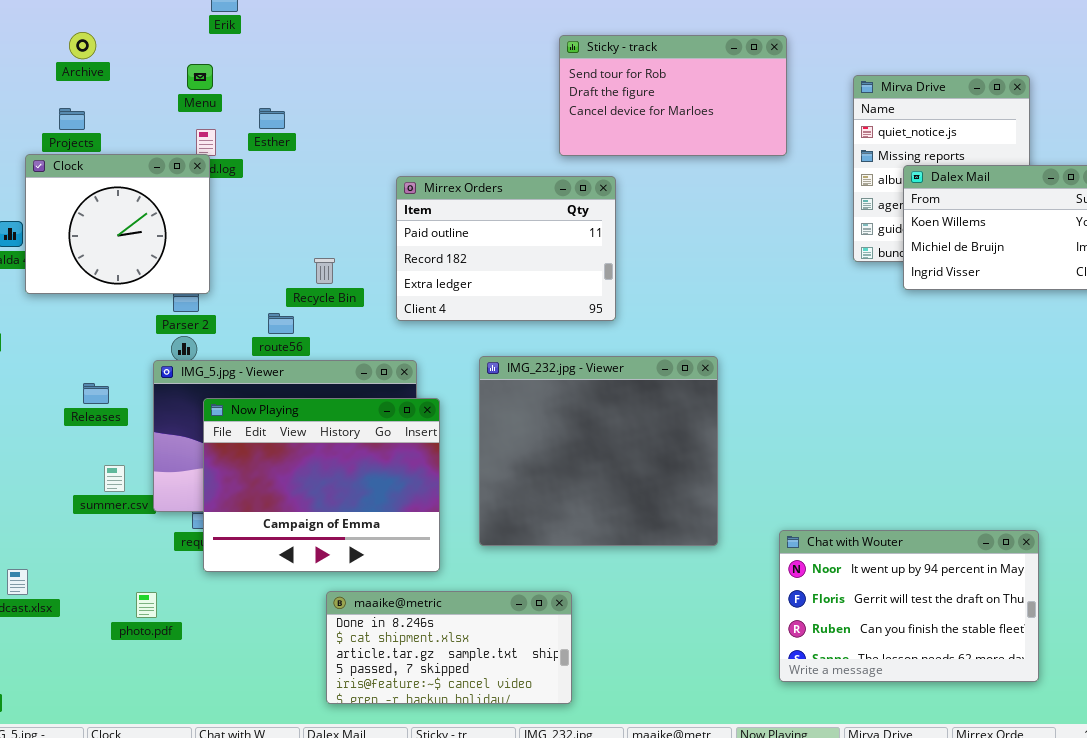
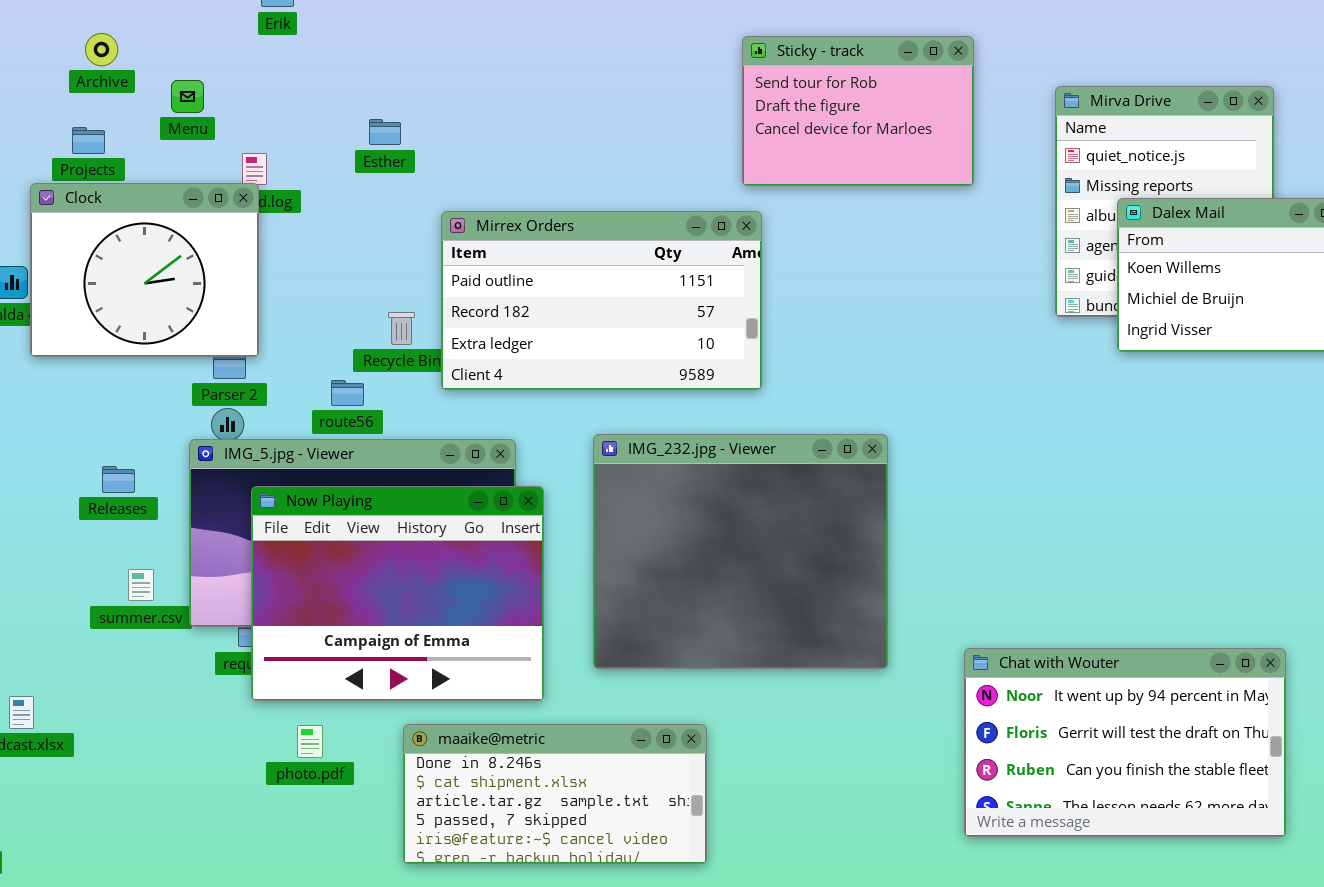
Sticky - track: [559,35,787,156] -> [742,36,974,186], resized
Menu: [187,64,213,90] -> [171,80,204,113], moved
Esther: [259,108,285,129] -> [369,119,401,145], moved
Mirrex Orders: [396,176,616,321] -> [441,211,762,390], resized
photo.pdf: [136,592,157,618] -> [297,725,323,758], moved

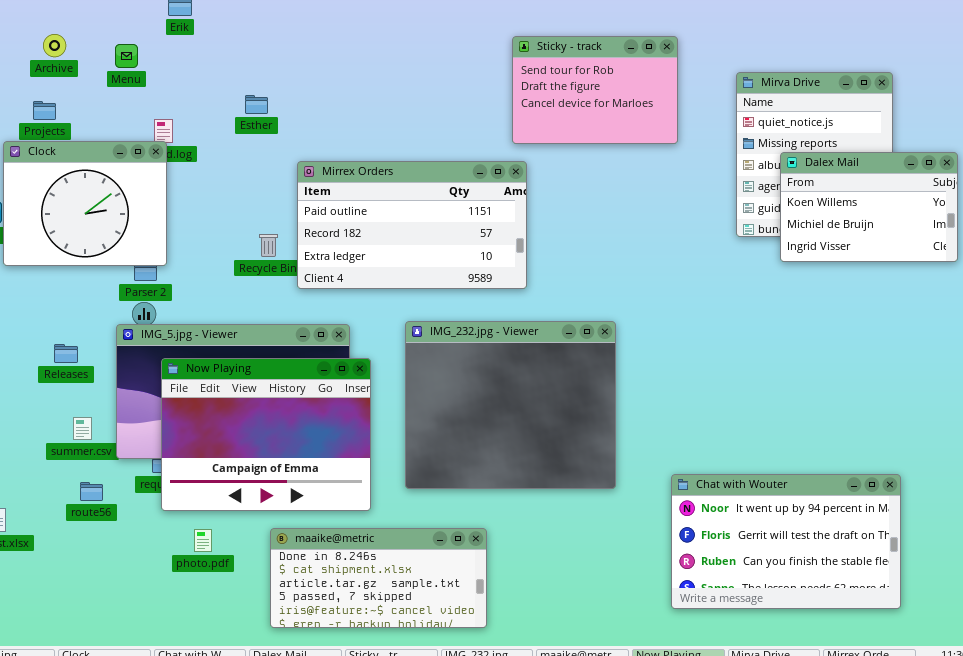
Menu: [171,80,204,113] -> [115,44,138,68], moved
route56: [331,380,364,406] -> [80,482,103,501], moved

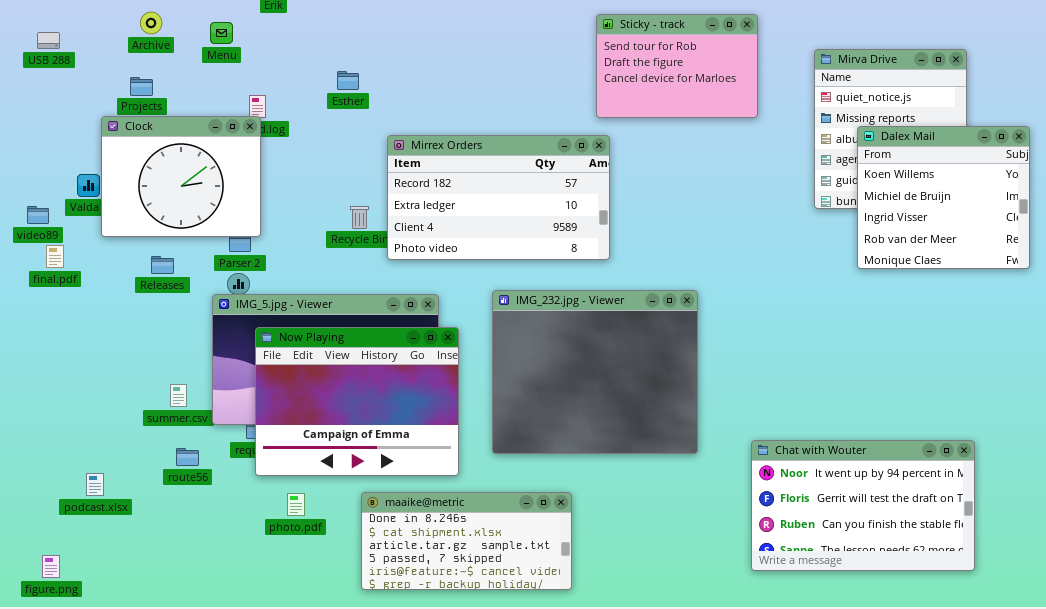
Dalex Mail: [780,152,958,262] -> [857,126,1030,269], resized
Mirrex Orders: [297,161,527,289] -> [387,135,610,260], scrolled down 1 row
Releases: [54,344,78,363] -> [151,256,174,274], moved

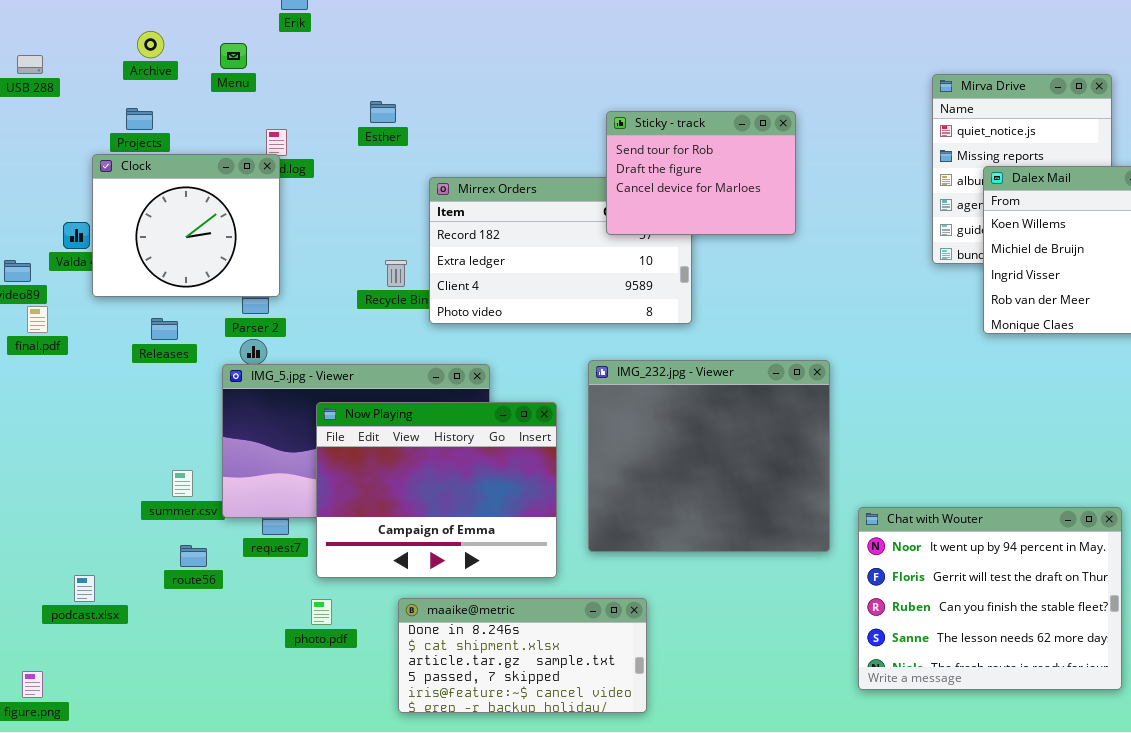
Sticky - track: [596,14,758,118] -> [606,111,796,235], moved
IMG_232.jpg - Viewer: [492,290,698,454] -> [588,360,830,552], moved
Now Playing: [255,327,459,476] -> [316,402,557,578], moved
Chat with Wouter: [751,440,975,571] -> [858,507,1122,690], resized

